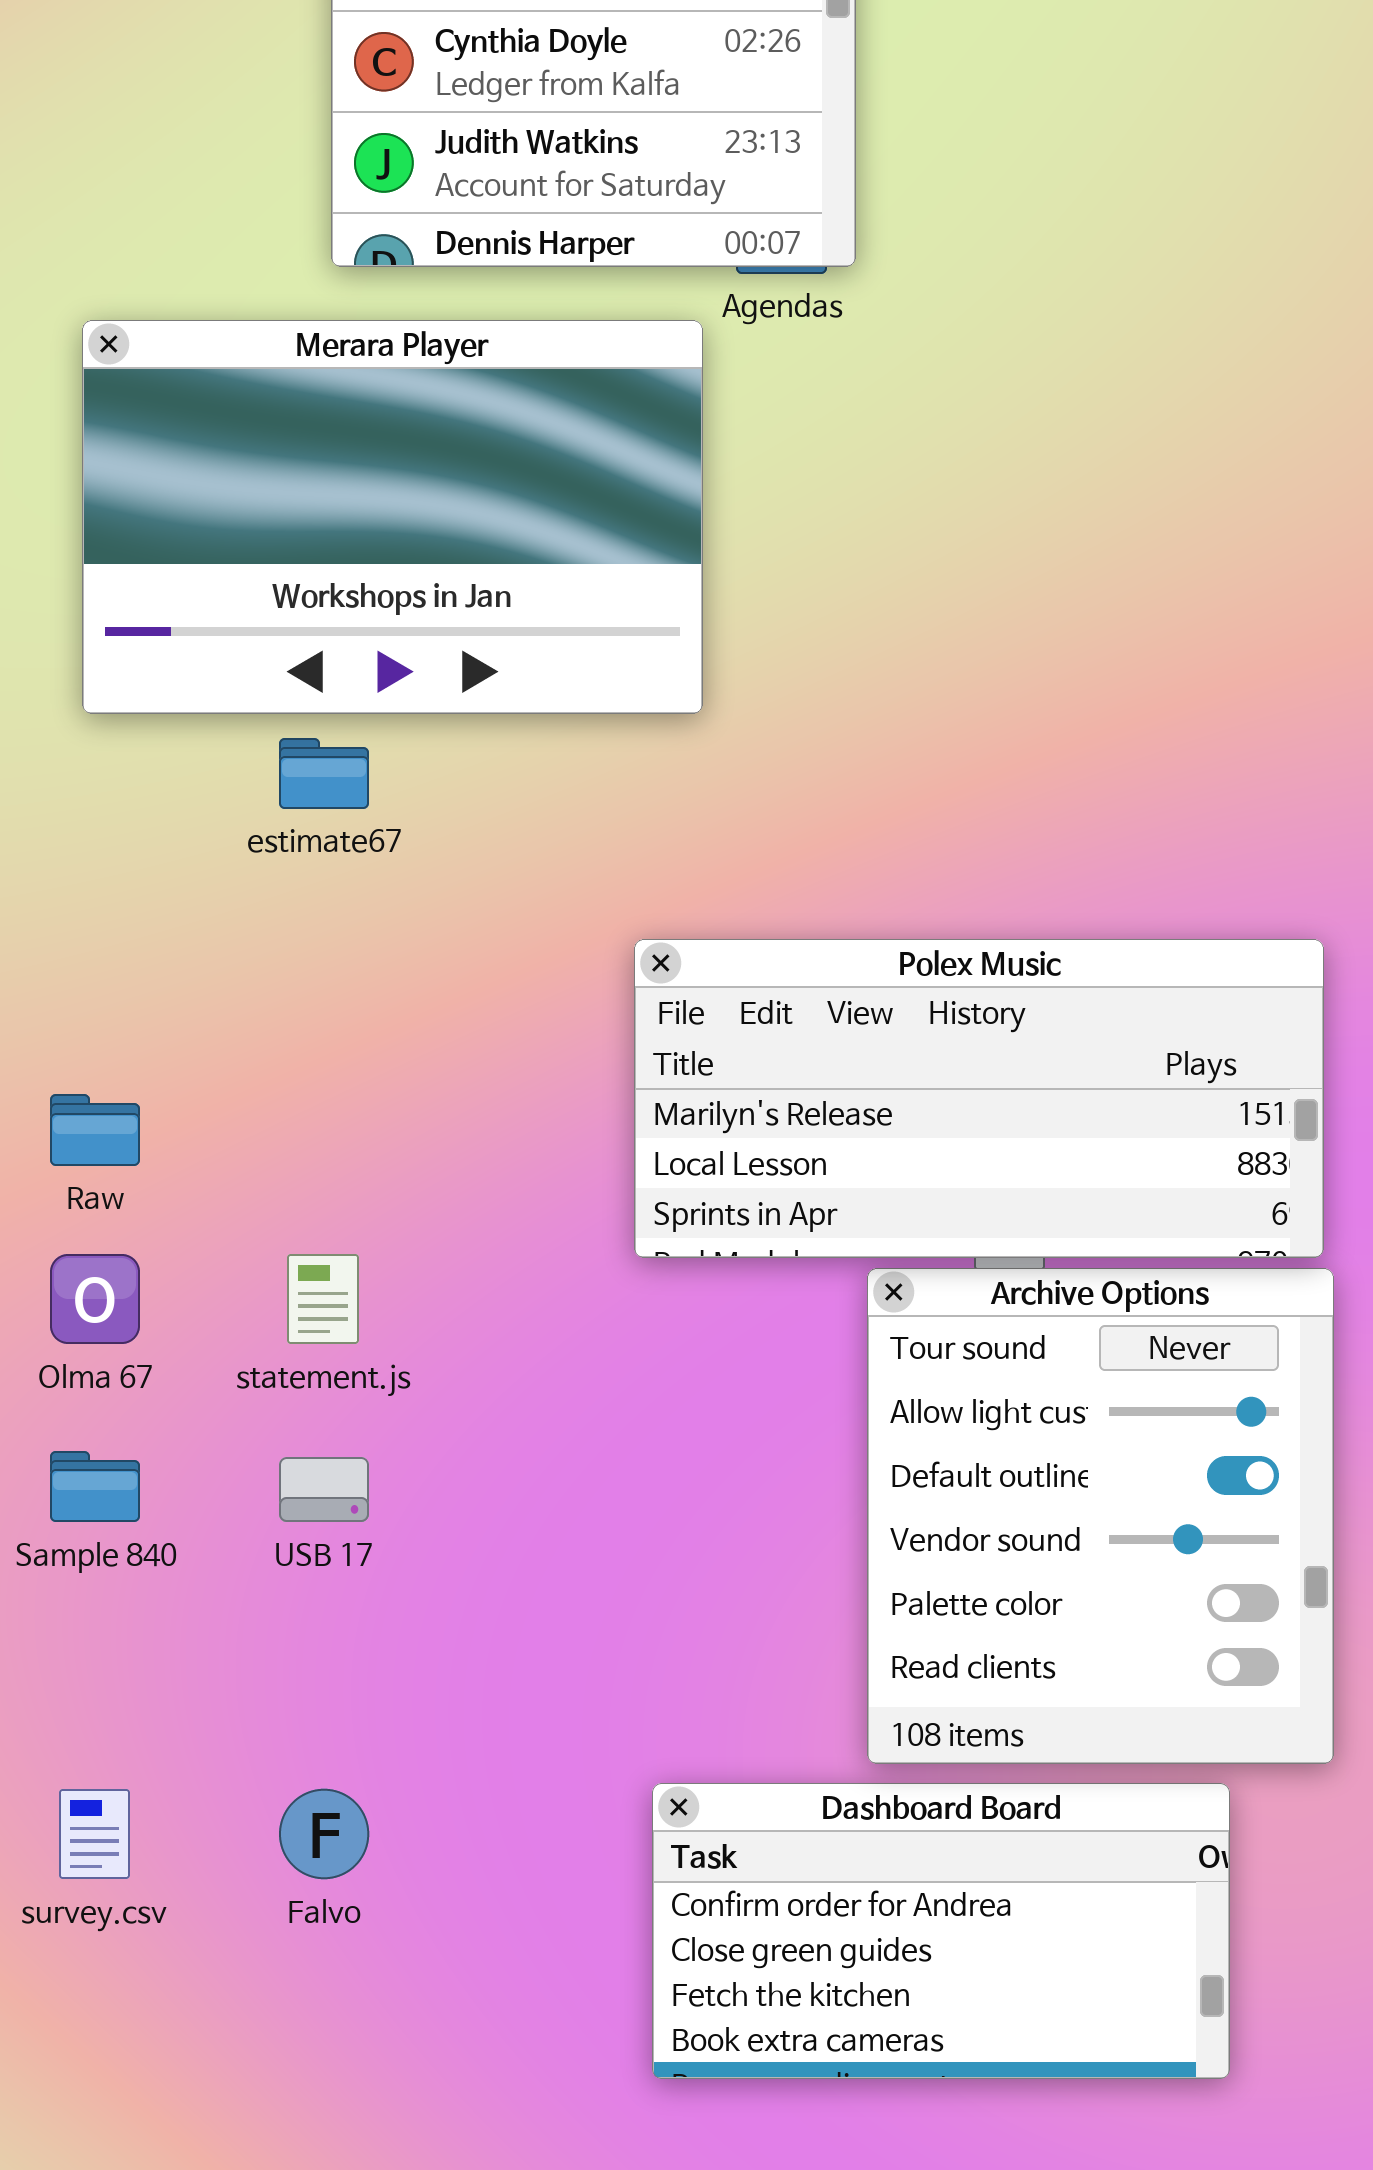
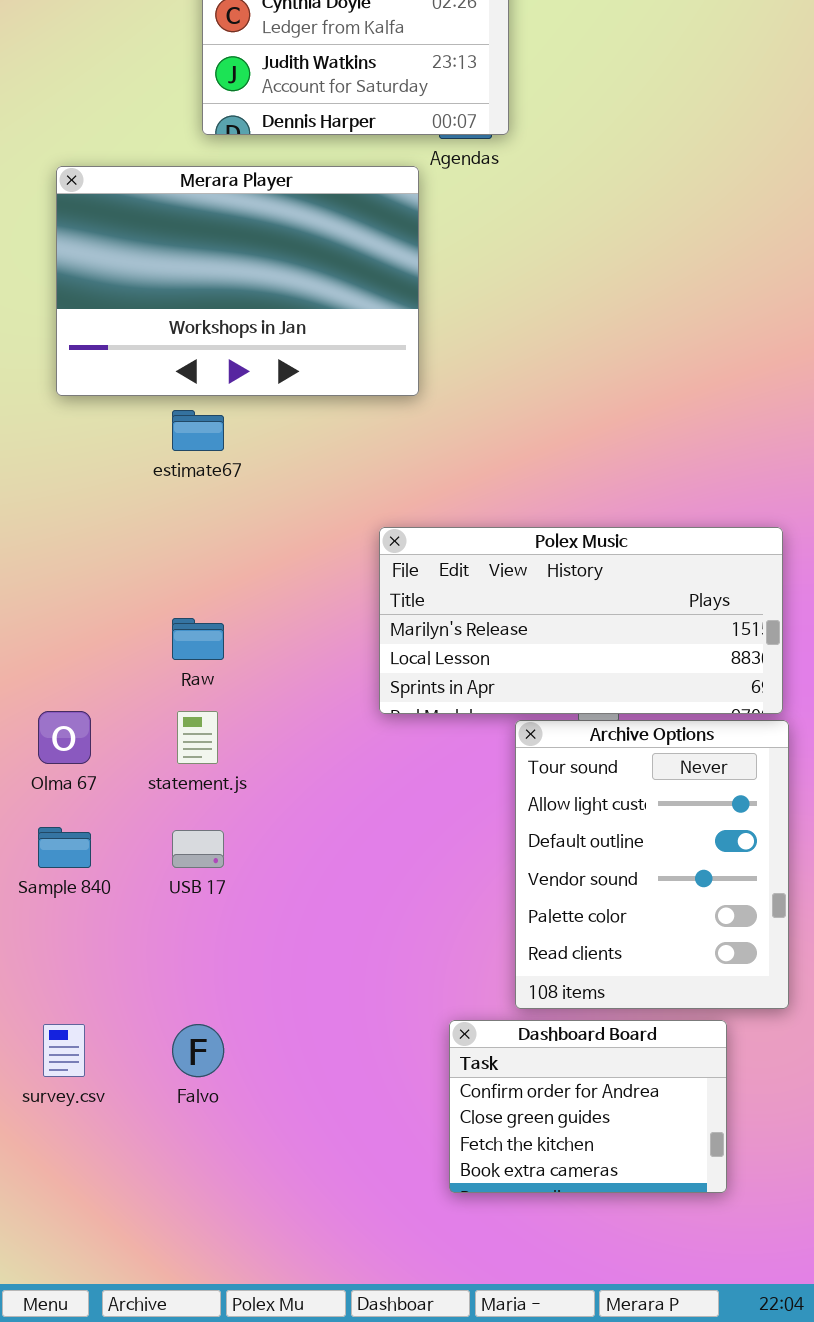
Raw: [50,1094,140,1166] -> [172,618,224,660], moved
Dashboard Board: [652,1783,1230,2079] -> [449,1020,727,1193], resized

